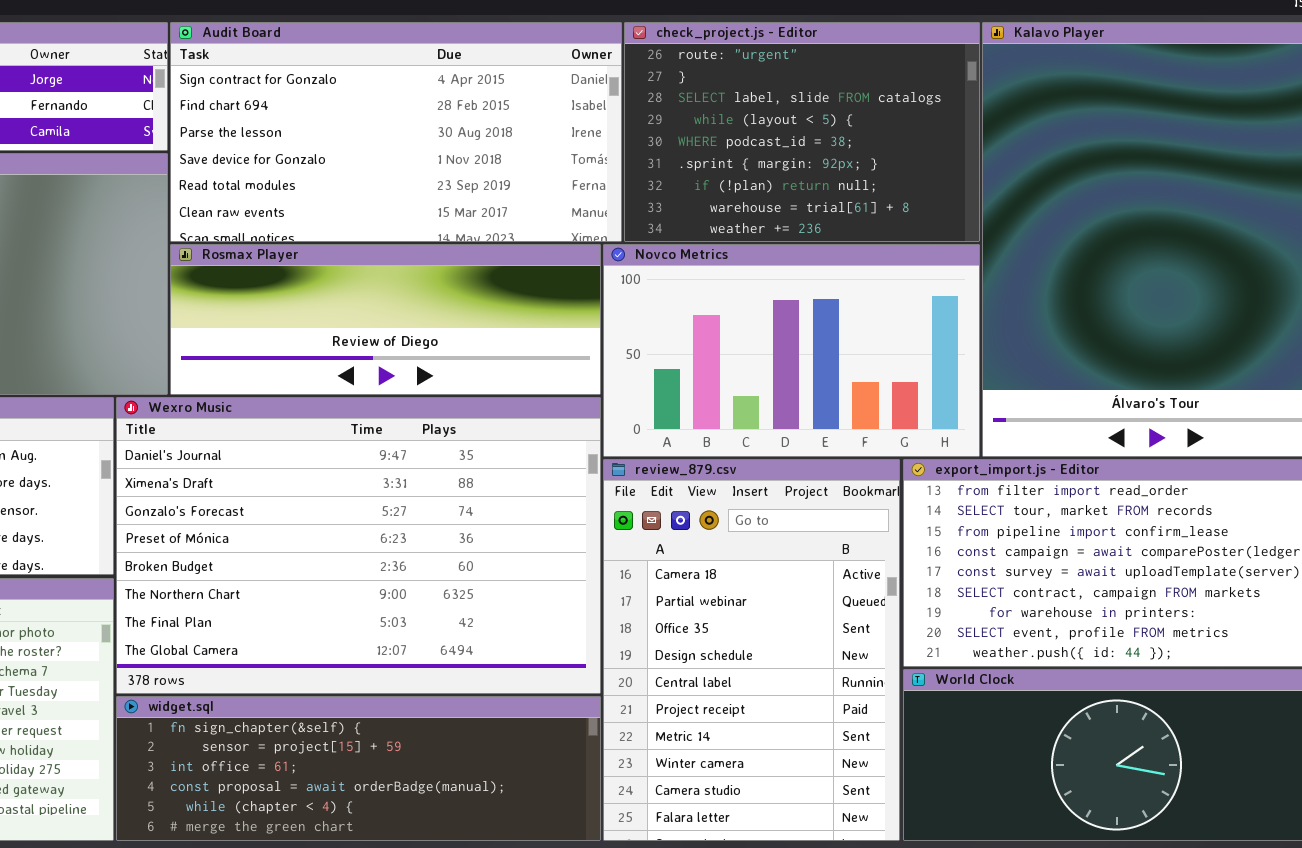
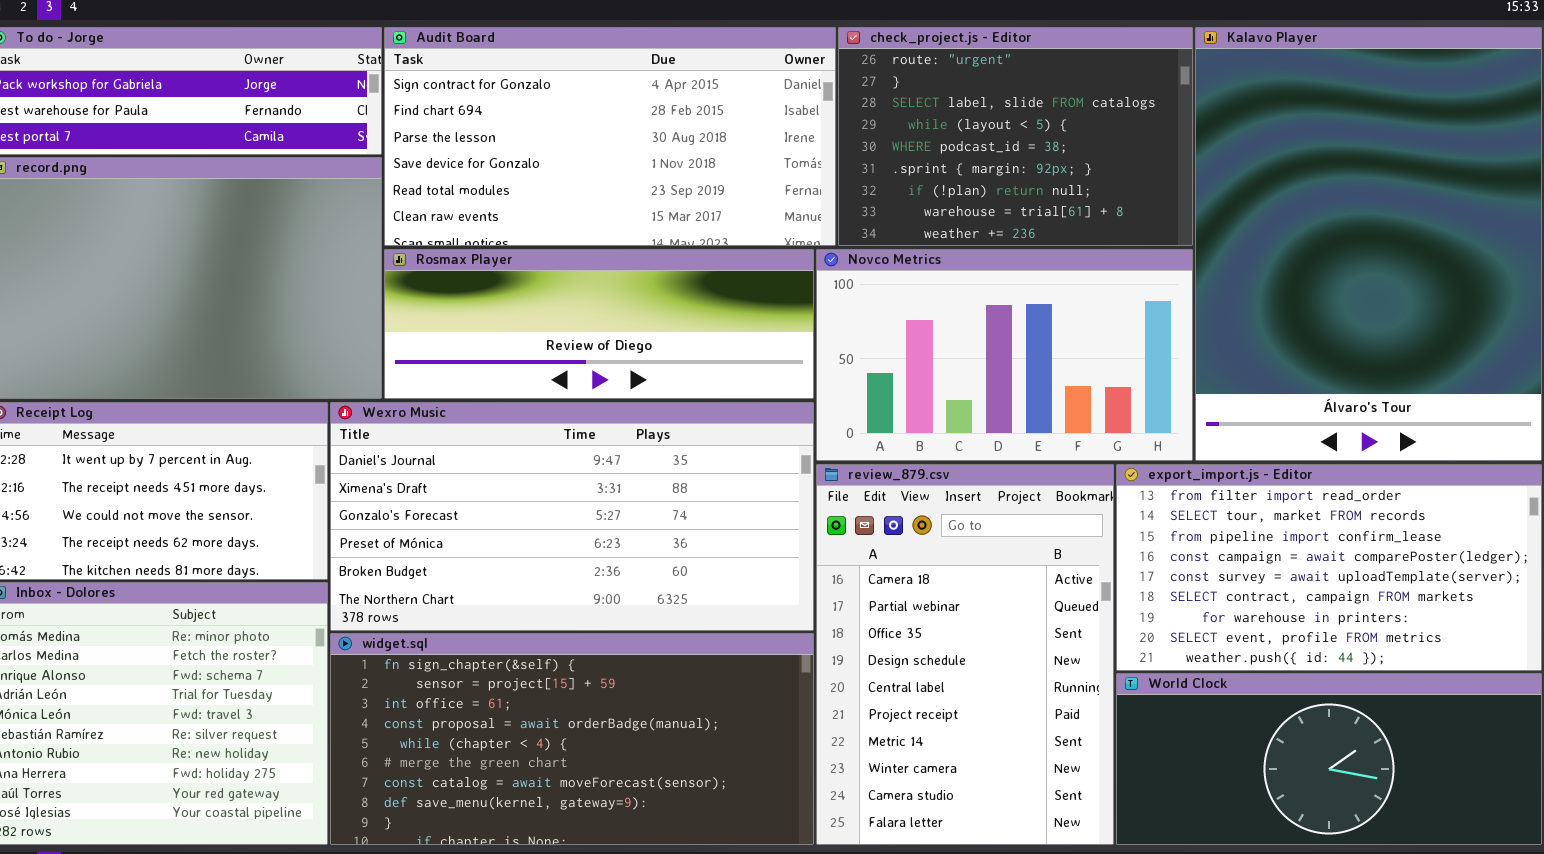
Wexro Music: [116,397,601,694] -> [330,402,814,631], resized
widget.sql: [116,696,601,841] -> [330,633,814,845], resized

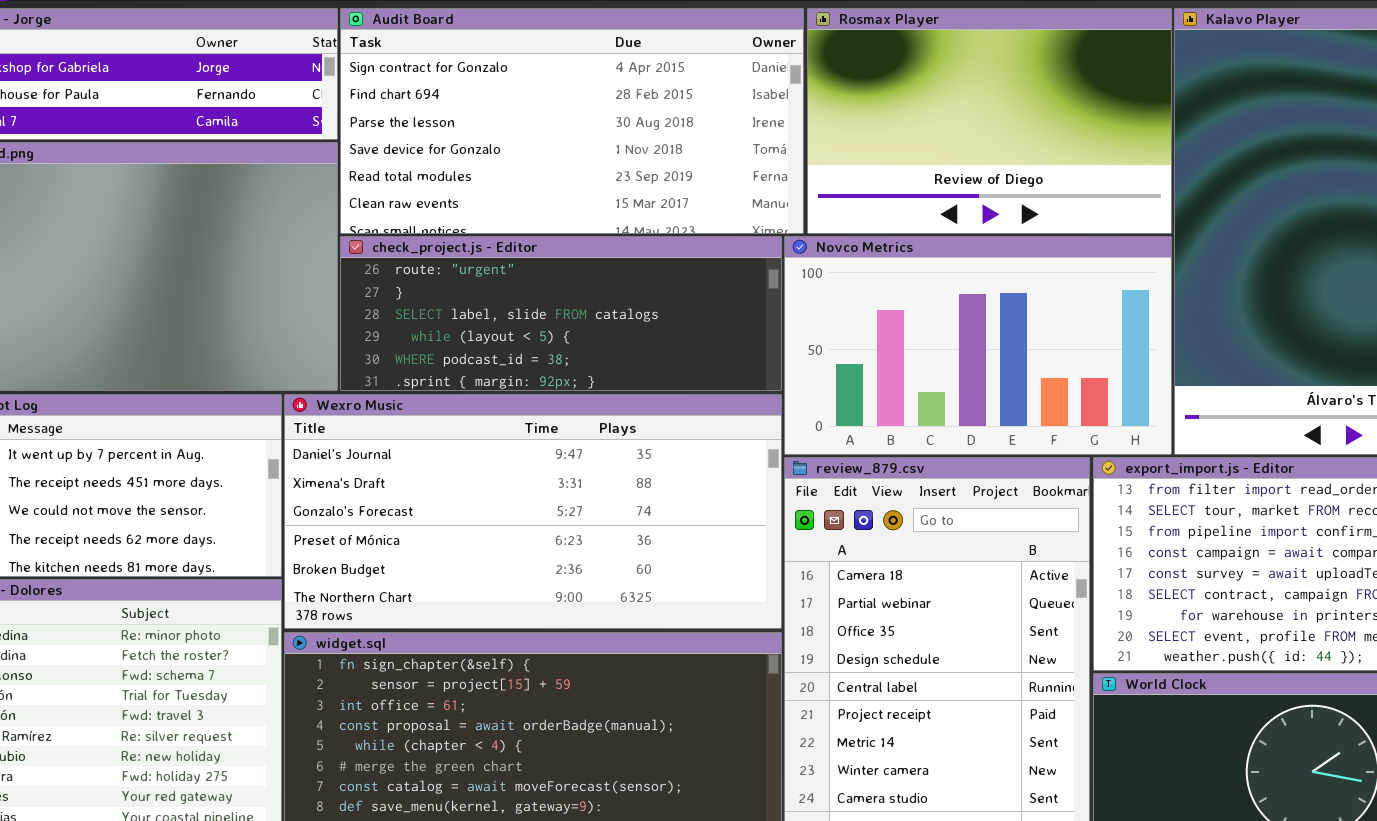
check_project.js - Editor: [838,27,1193,246] -> [340,236,782,391], moved, resized
Rosmax Player: [384,249,814,399] -> [807,8,1172,234], moved, resized

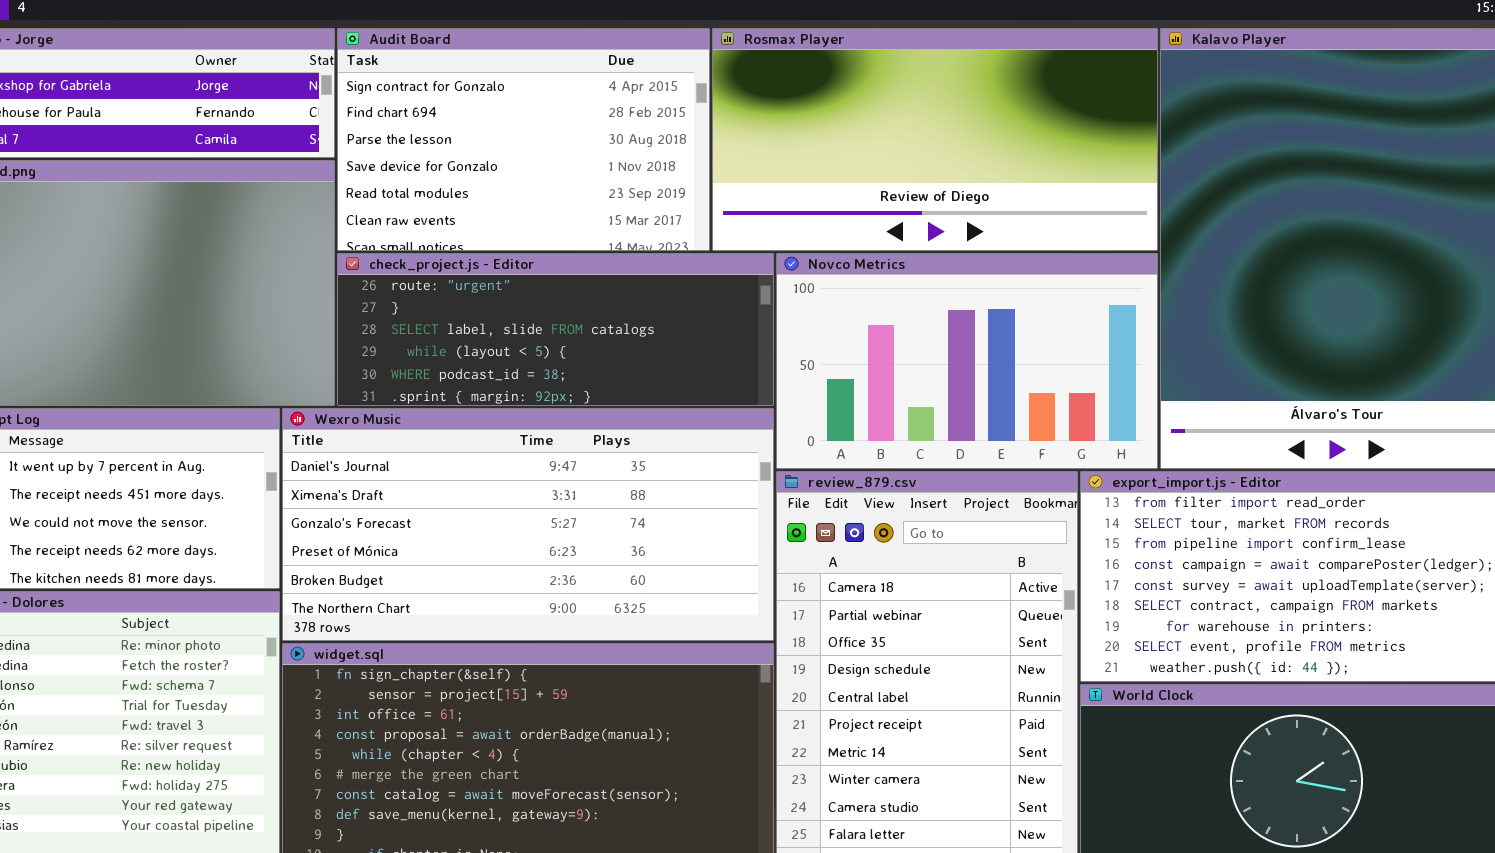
Audit Board: [340,8,804,234] -> [337,28,710,251], resized
Rosmax Player: [807,8,1172,234] -> [712,28,1158,251], resized

